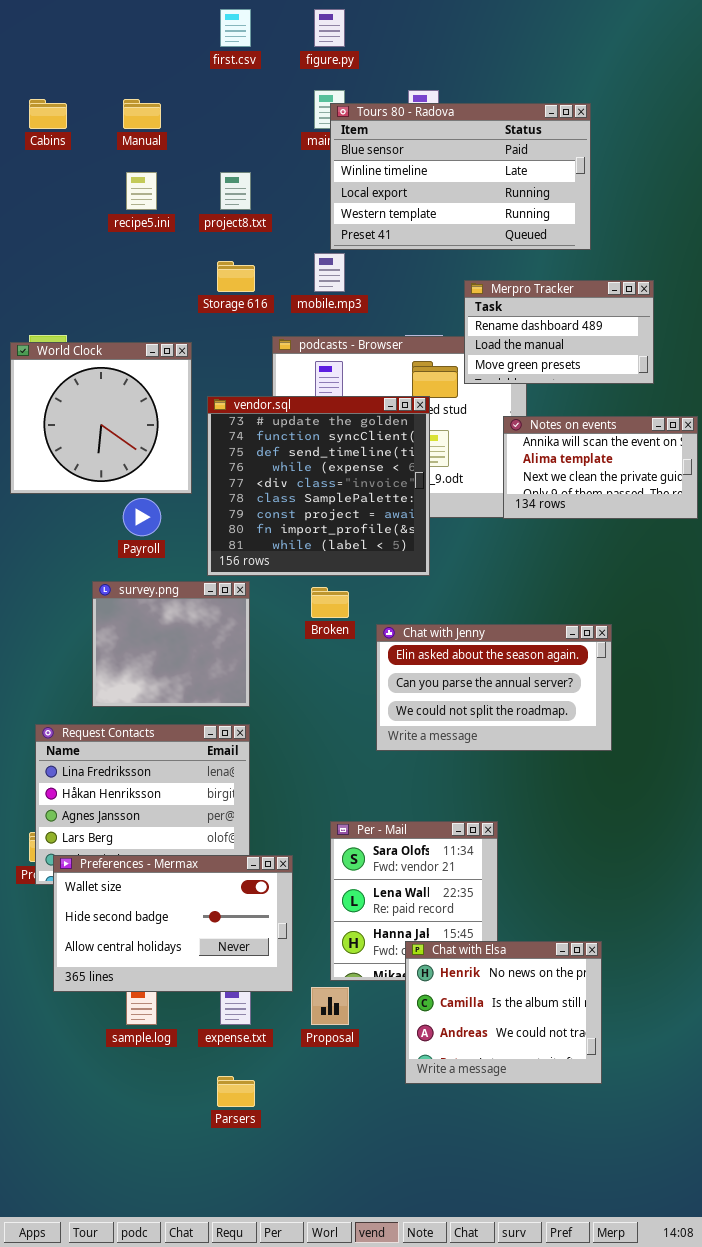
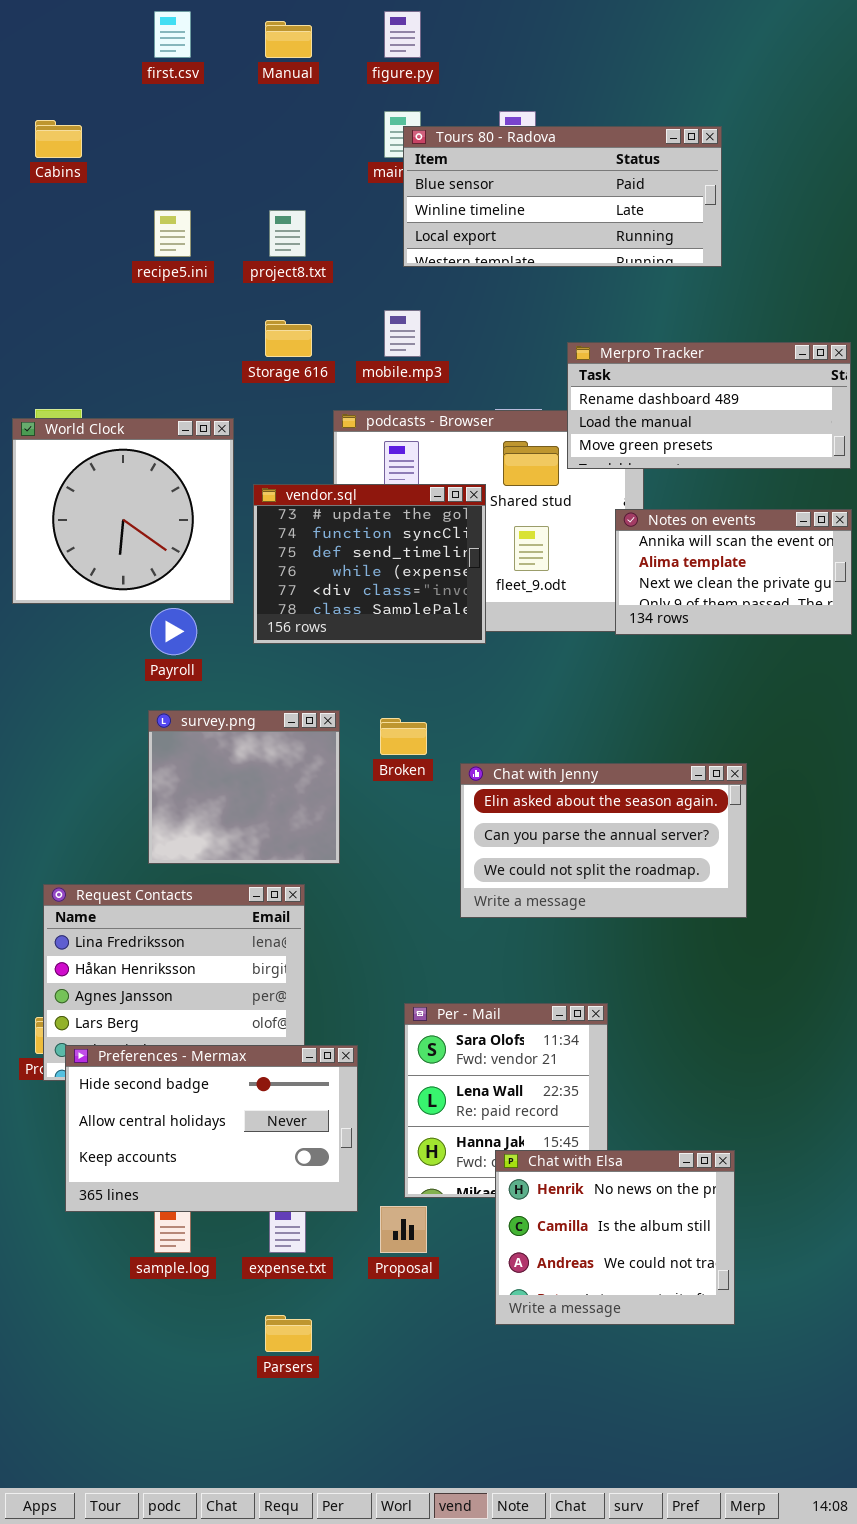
first.csv: [220,9,251,47] -> [154,11,191,58], moved
Manual: [123,99,161,129] -> [265,21,312,58], moved
Tours 80 - Radova: [330,103,591,250] -> [403,126,722,267], resized
Merpro Tracker: [464,280,654,384] -> [567,342,851,469], resized
vendor.sql: [207,396,430,576] -> [253,484,486,644], resized
survey.png: [92,581,250,707] -> [148,710,340,864], moved
Preferences - Mermax: [53,855,293,992] -> [65,1045,358,1212], scrolled down 1 row

